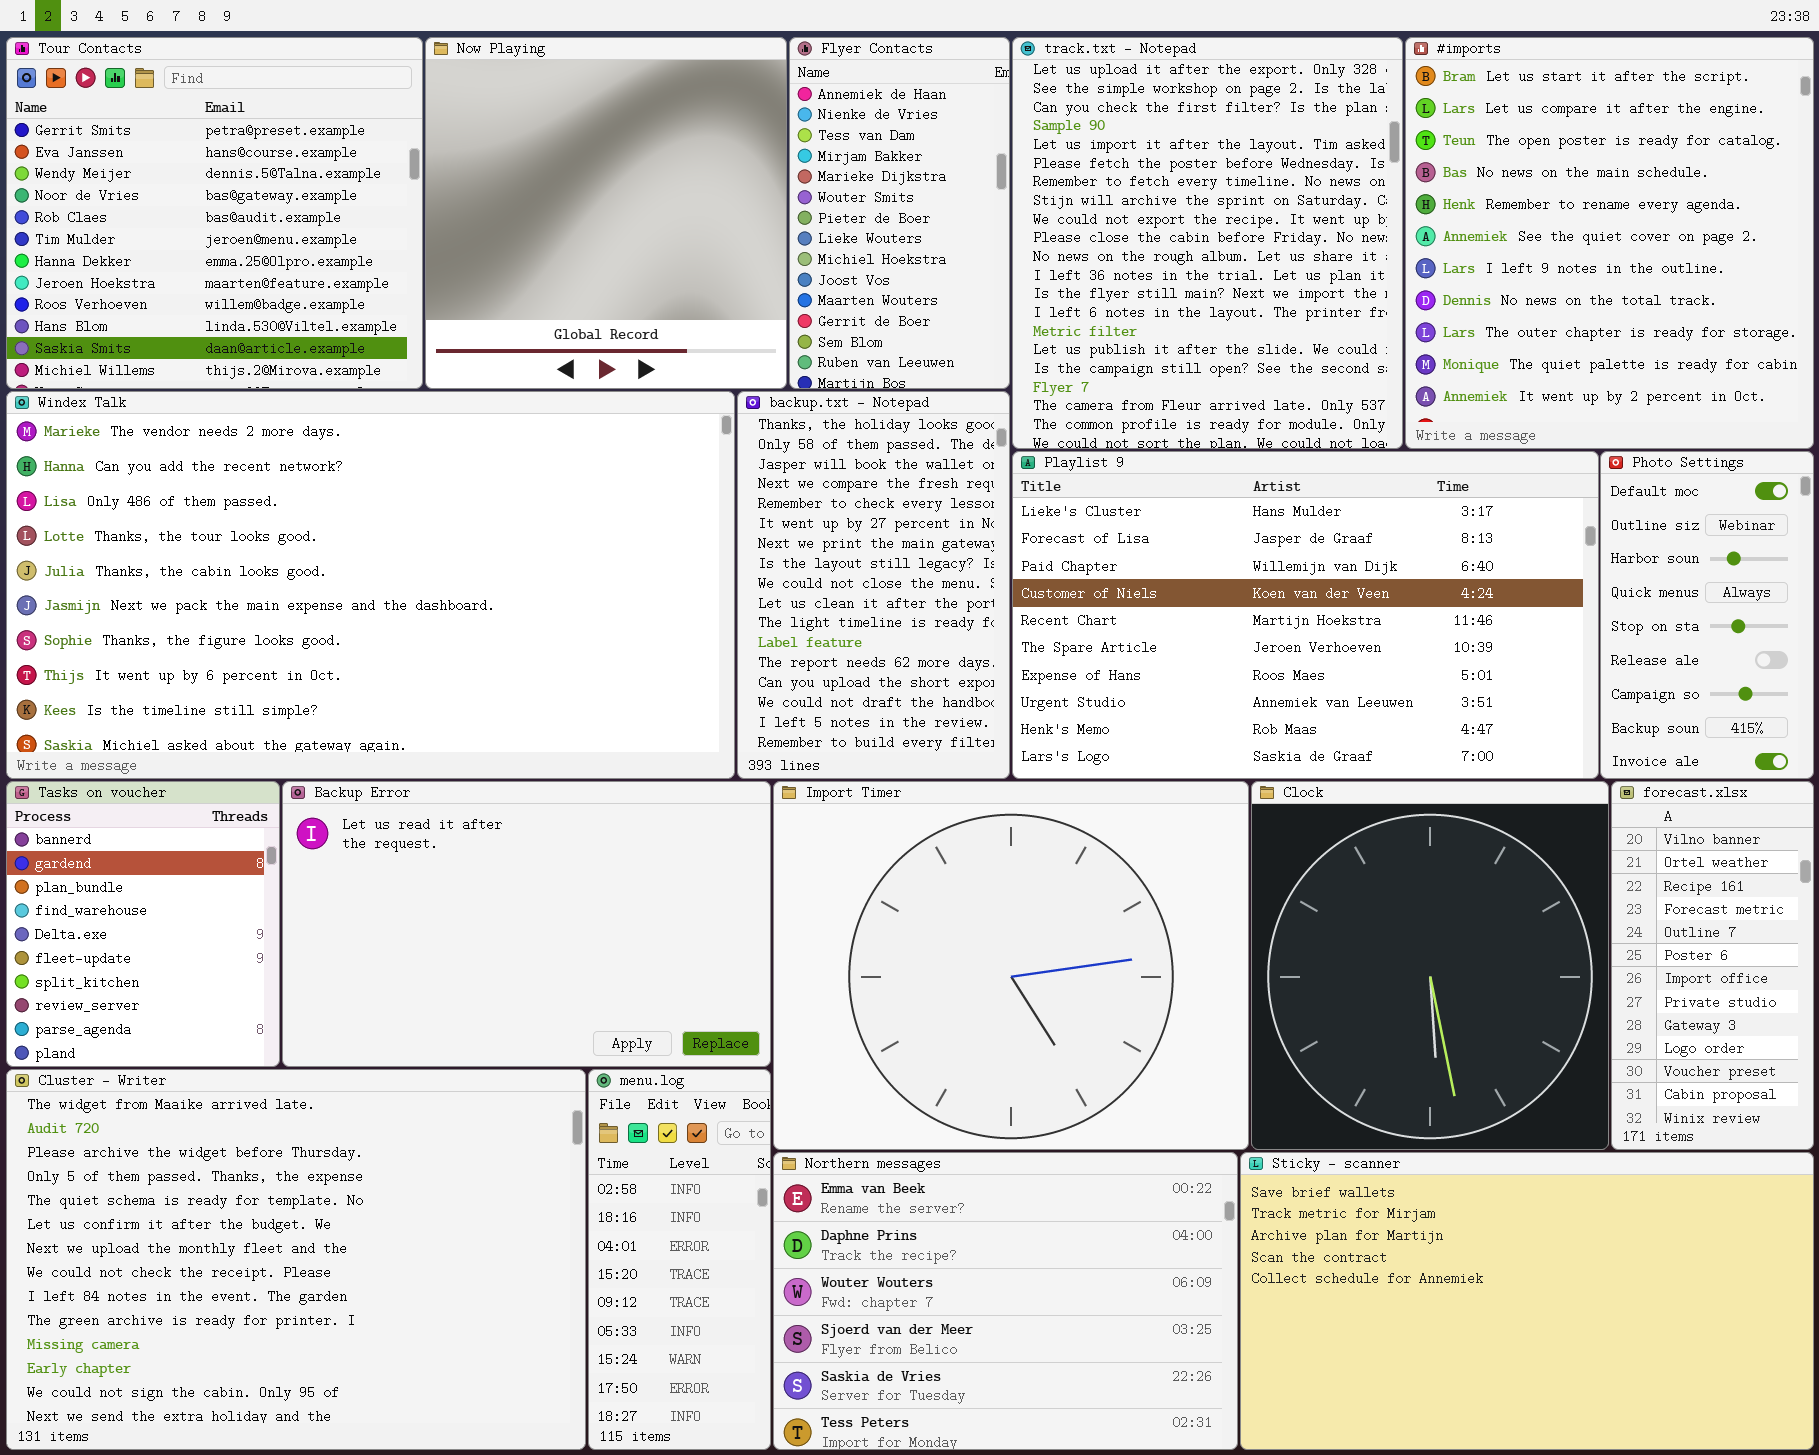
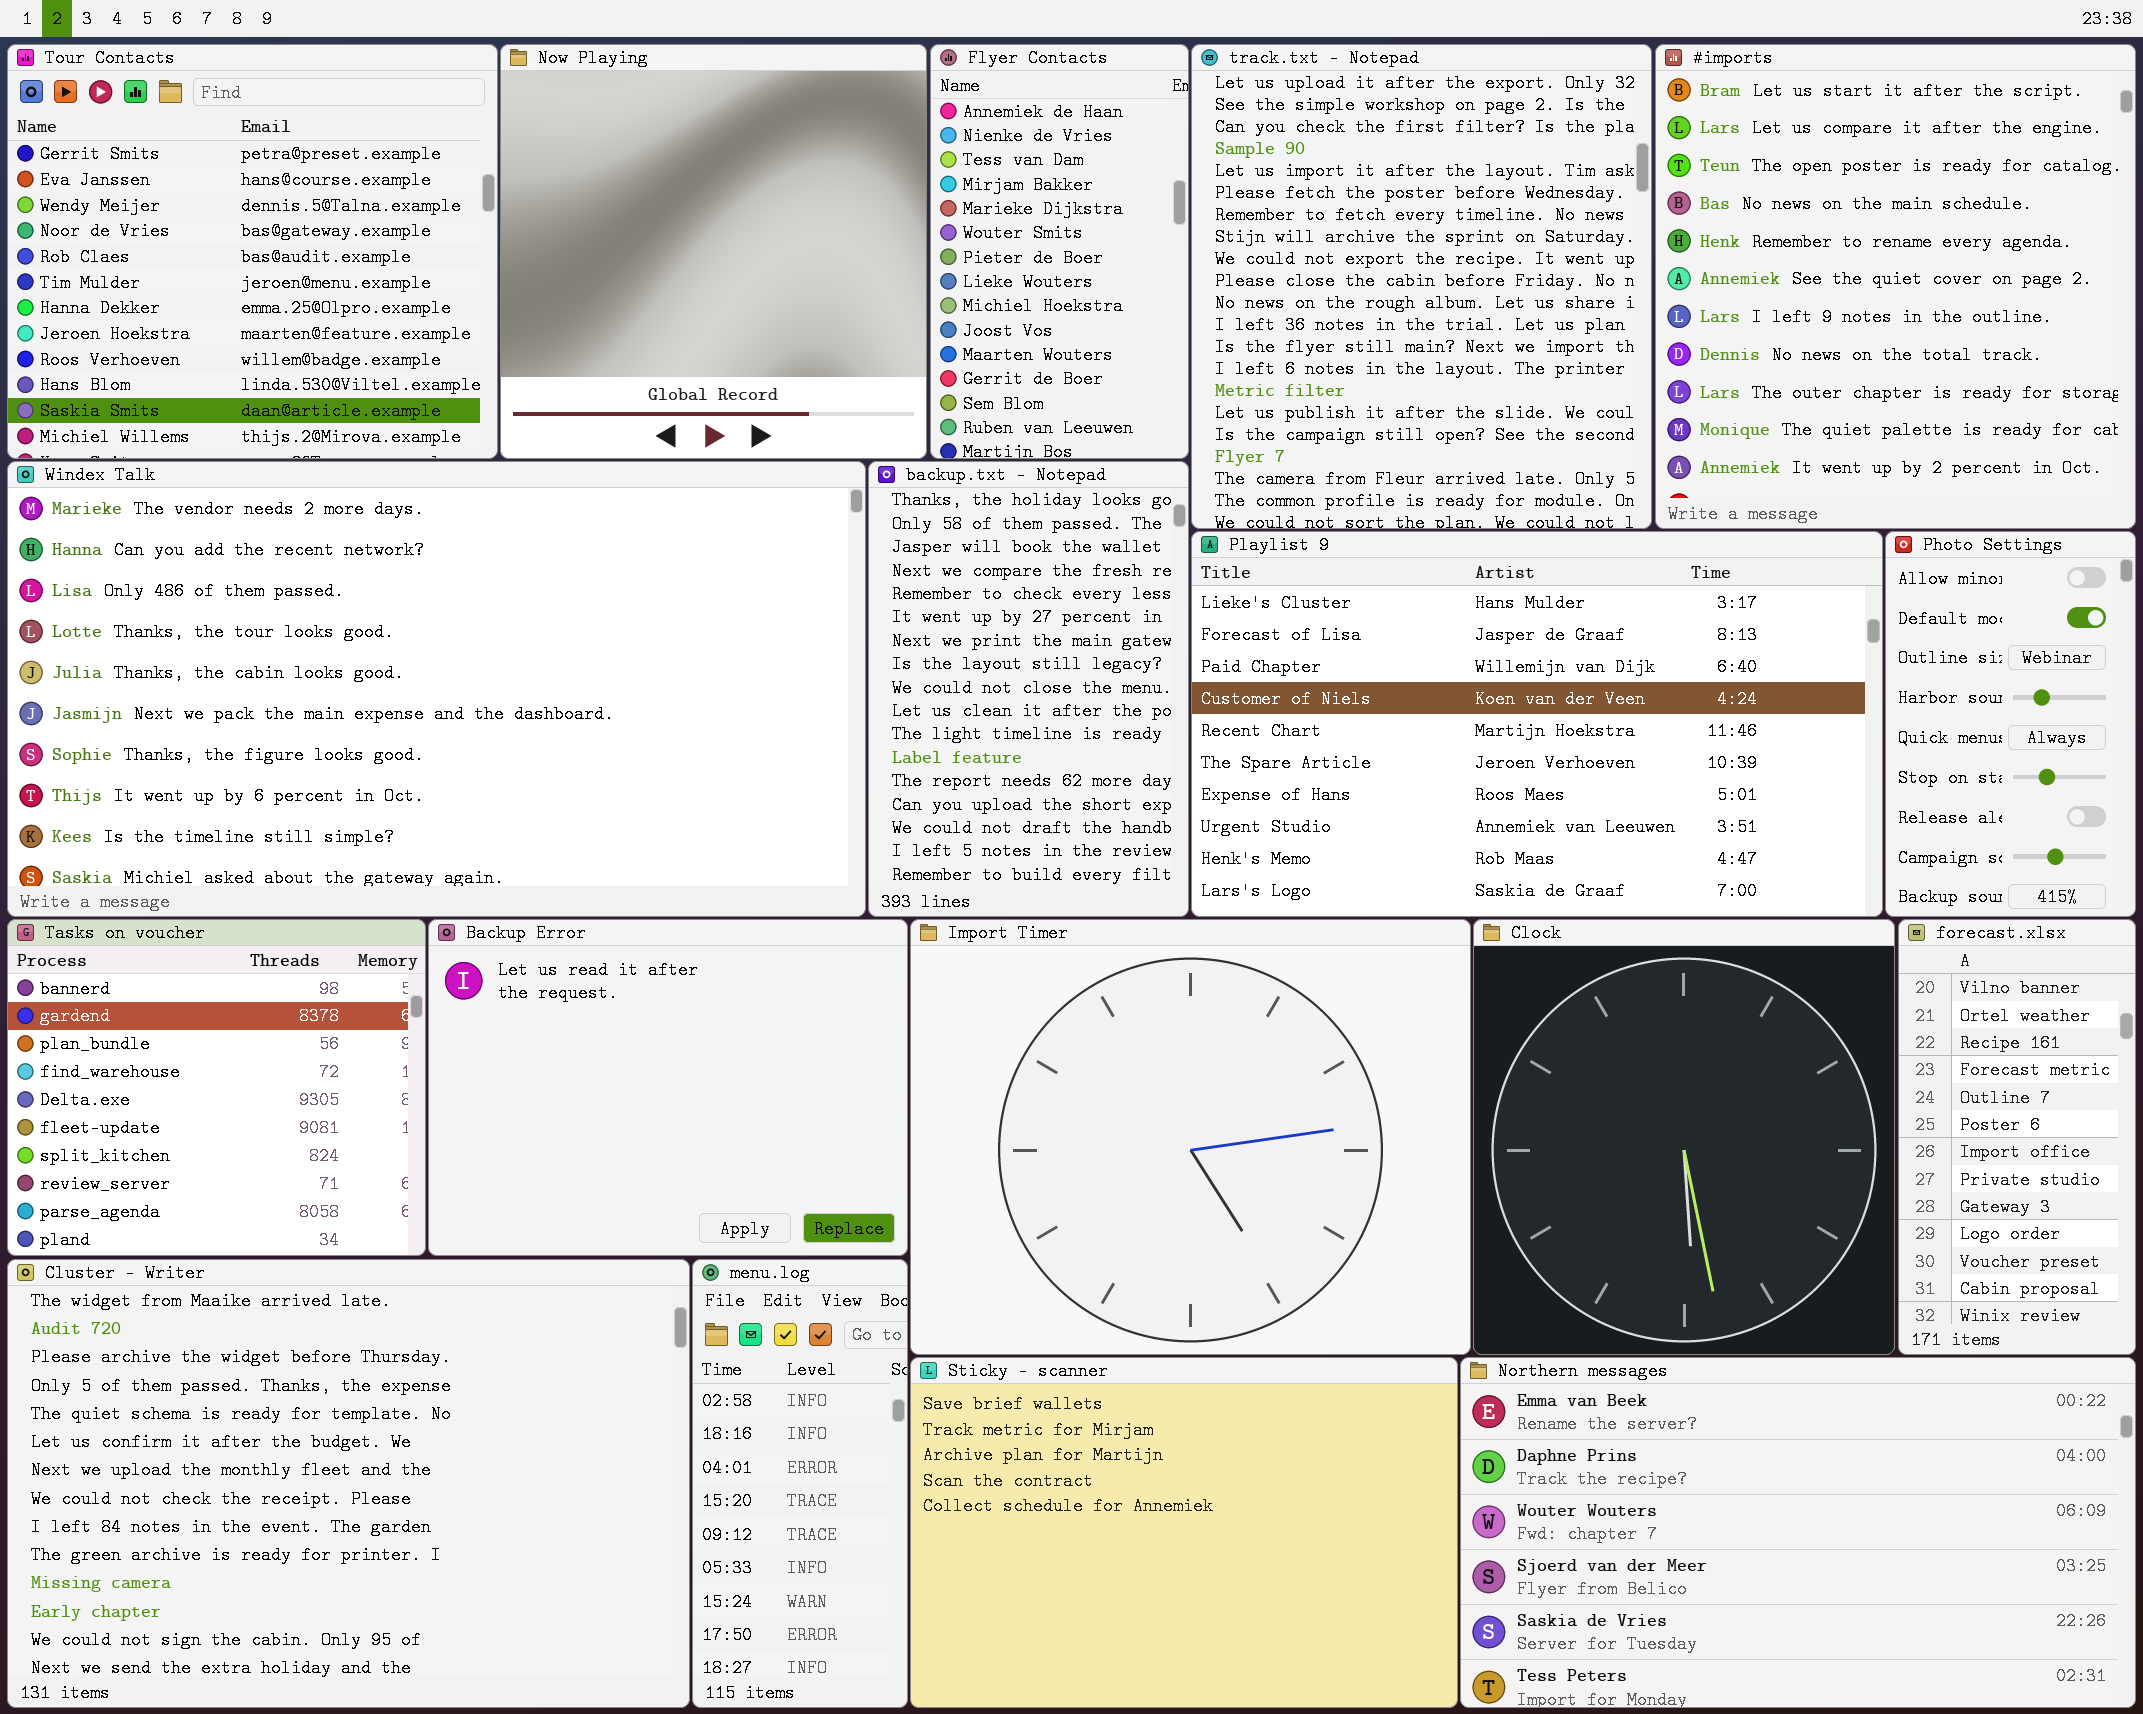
Photo Settings: [1600,451,1814,779] -> [1885,531,2136,917], scrolled up 1 row
Tasks on voucher: [6,781,280,1067] -> [7,919,426,1256], resized
Backup Error: [282,781,771,1067] -> [428,919,908,1256], resized
Northern messages: [773,1152,1238,1450] -> [1460,1357,2136,1708], moved, resized
Sticky - scanner: [1240,1152,1814,1450] -> [910,1357,1458,1708], moved, resized

